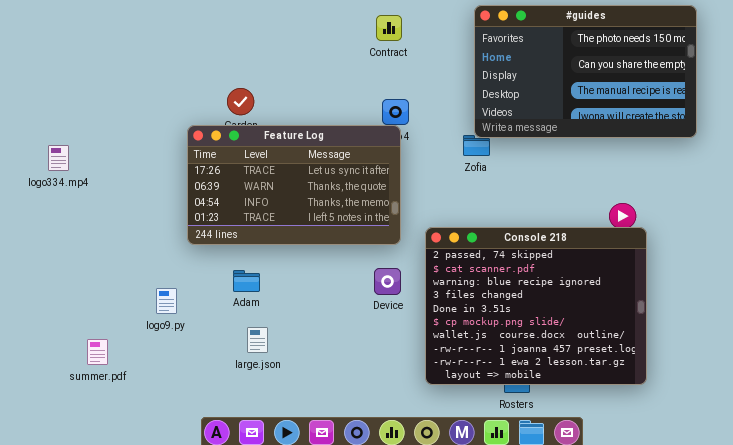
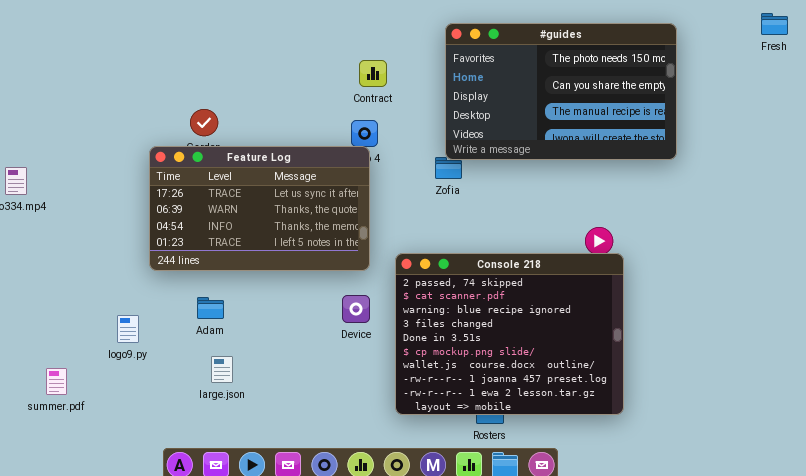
Contract: [376,15,402,41] -> [359,60,387,87], moved

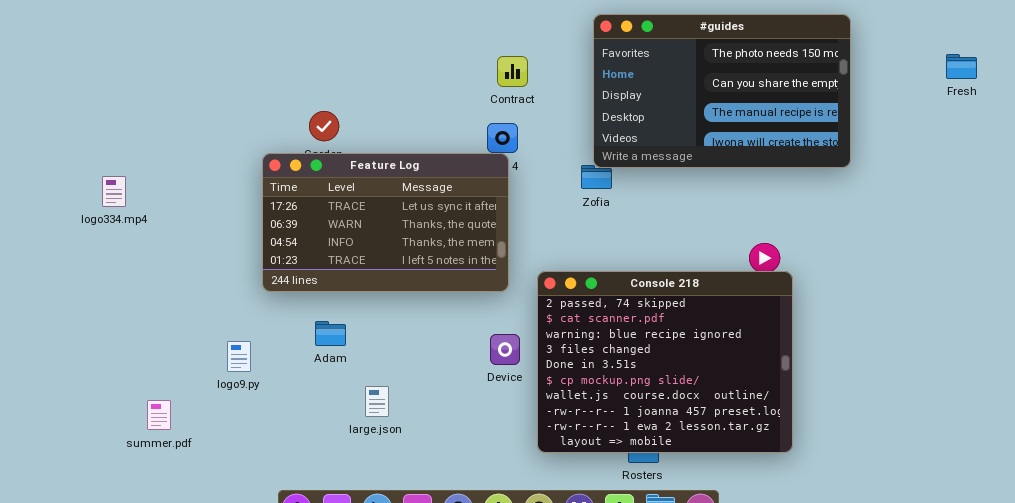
Fresh: [761,13,788,35] -> [946,54,977,79], moved
Device: [342,295,370,323] -> [490,334,520,365], moved
large.json: [211,356,233,383] -> [365,386,389,417], moved

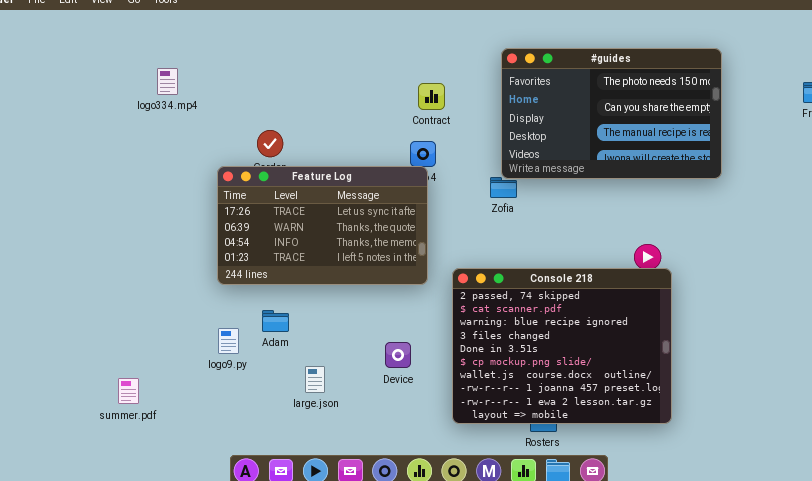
logo334.mp4: [102,176,126,207] -> [157,68,178,95], moved
Device: [490,334,520,365] -> [385,342,411,368], moved
logo9.py: [227,341,251,372] -> [218,328,239,354], moved

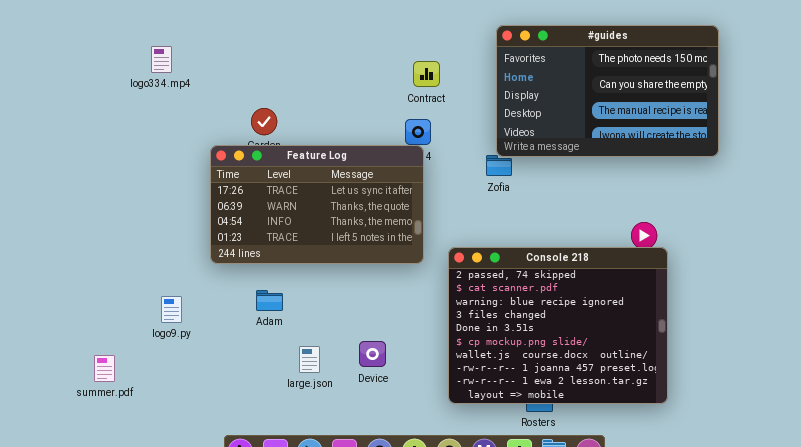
logo9.py: [218,328,239,354] -> [161,296,182,323], moved
Device: [385,342,411,368] -> [359,341,386,367], moved
summer.pdf: [118,378,139,404] -> [94,355,115,382], moved

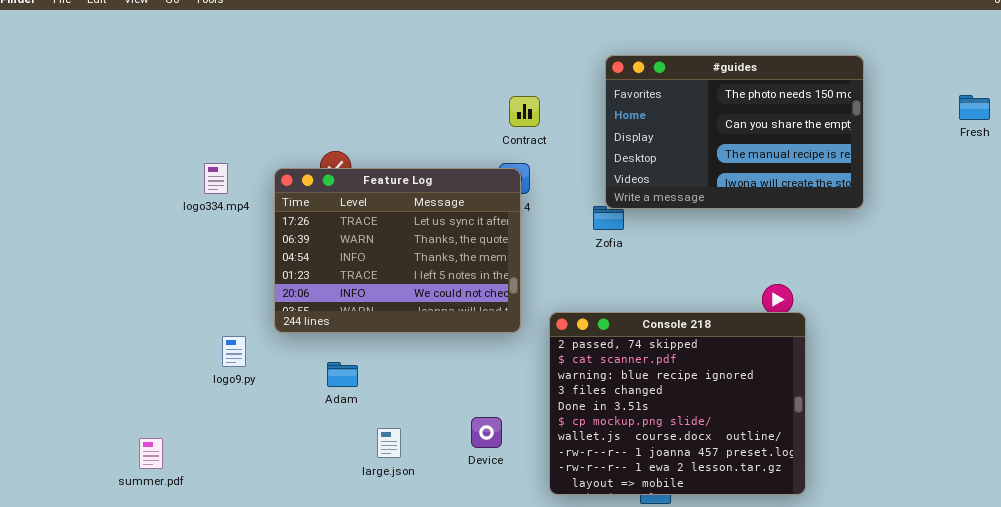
logo334.mp4: [151,46,172,73] -> [204,163,228,194], moved
Feature Log: [210,145,424,264] -> [274,168,521,333], resized
logo9.py: [161,296,182,323] -> [222,336,246,367], moved
Device: [359,341,386,367] -> [471,417,502,448], moved

